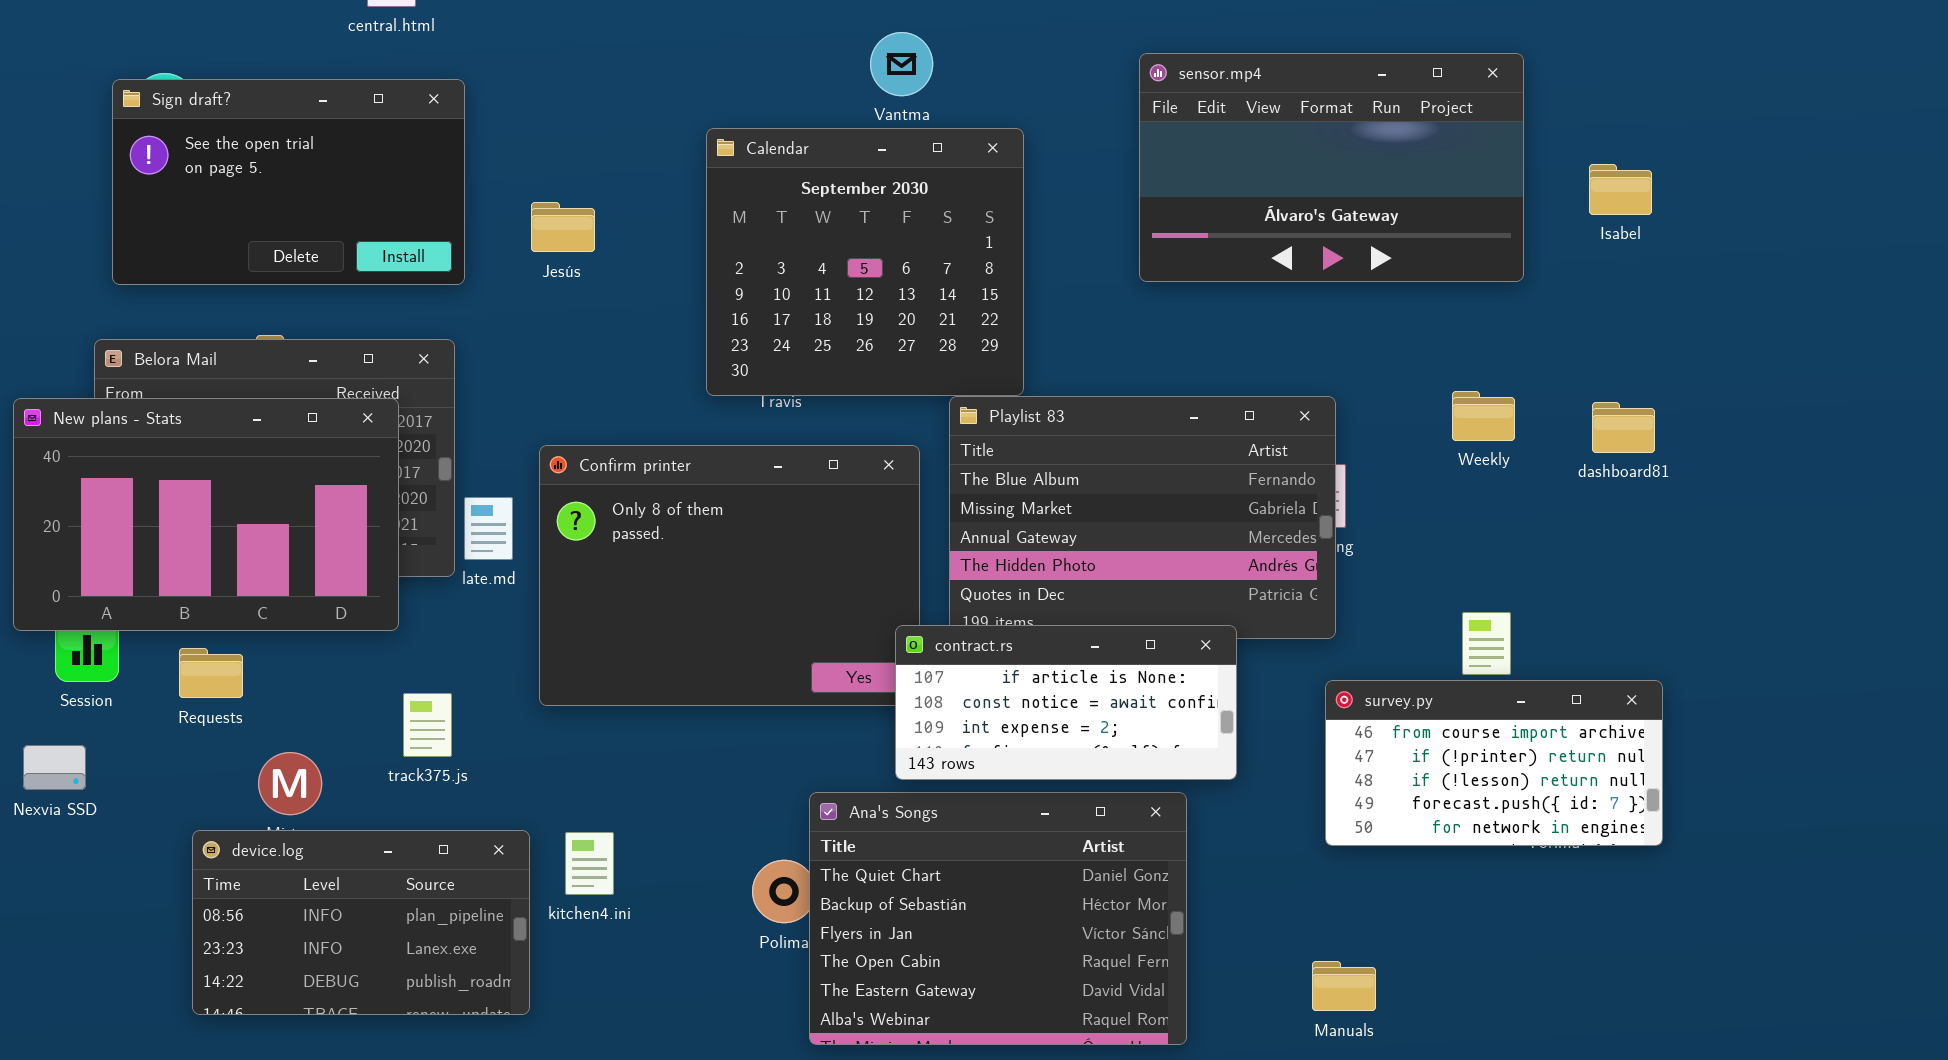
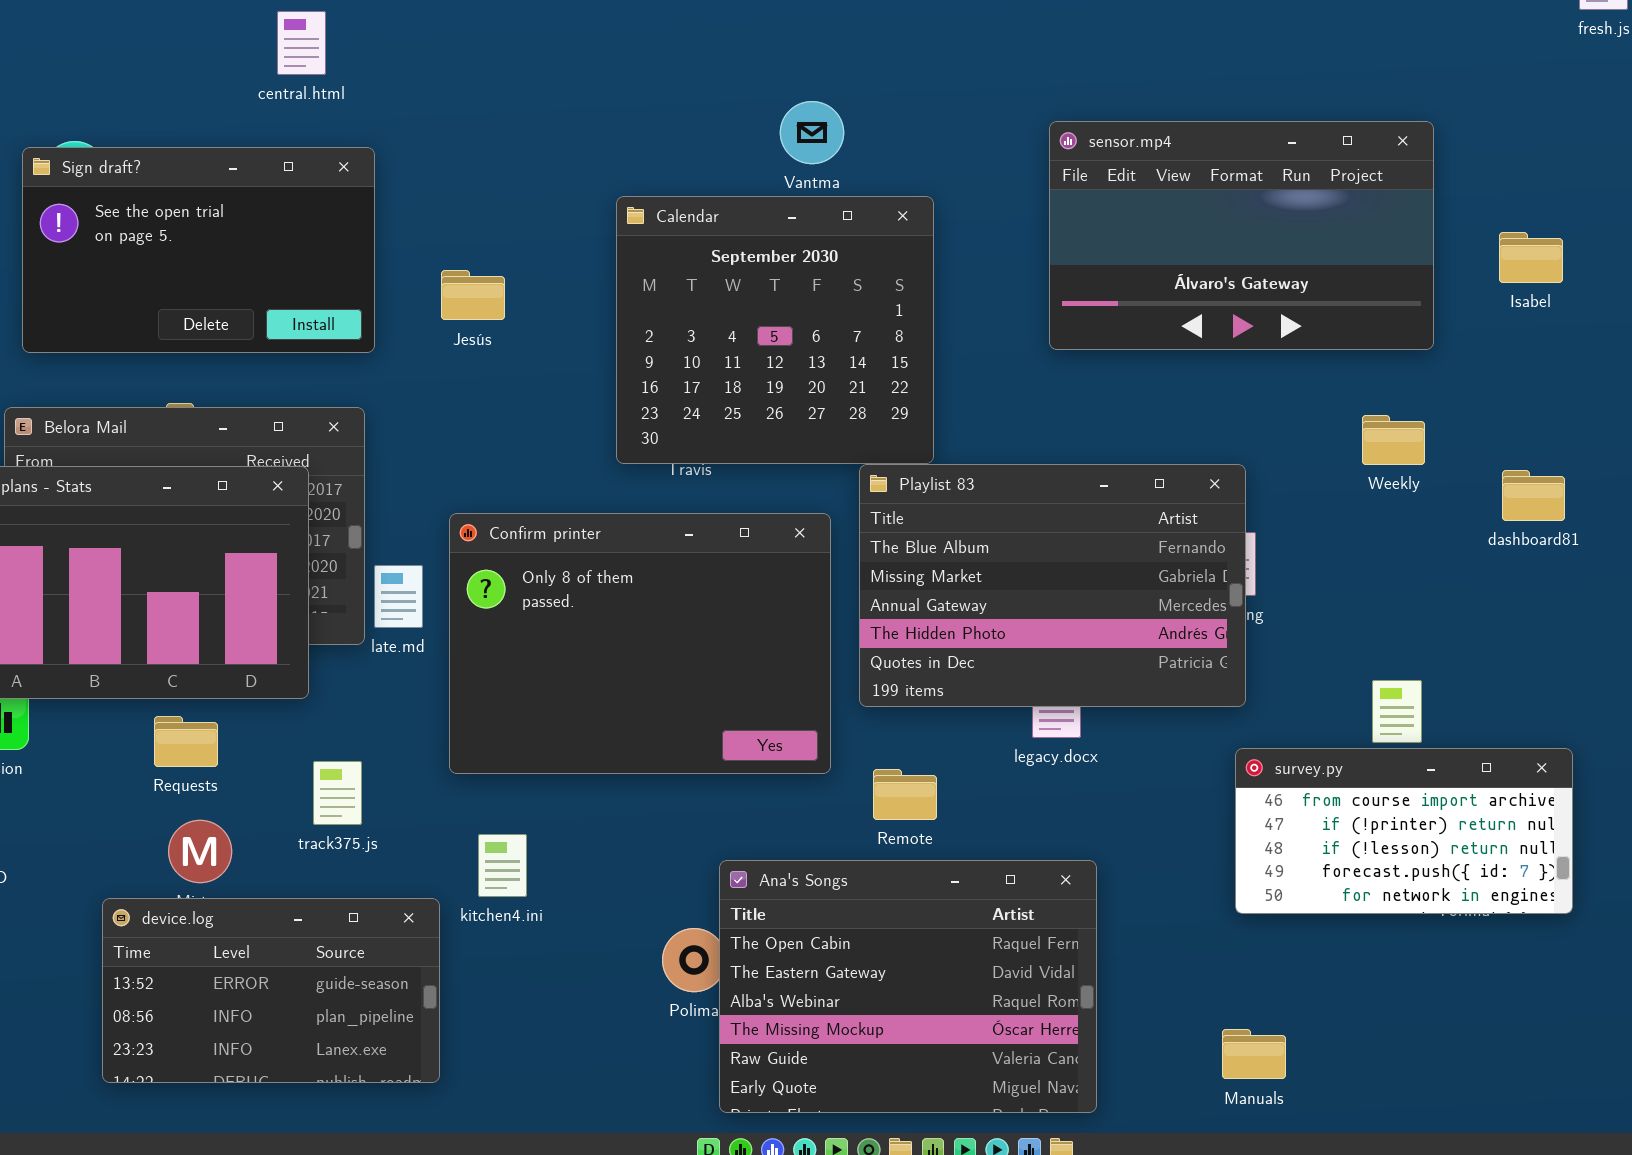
Weekly: [1452,391,1515,441] -> [1362,415,1425,465], moved
contract.rs: [895,625,1237,780] -> none, closed
Requests: [179,648,243,698] -> [154,716,218,767], moved
Ana's Songs: [809,792,1187,1045] -> [719,860,1097,1113], scrolled down 3 rows
device.log: [192,830,530,1015] -> [102,898,440,1083], scrolled up 1 row
kitchen4.ini: [565,832,614,895] -> [478,834,527,897], moved

